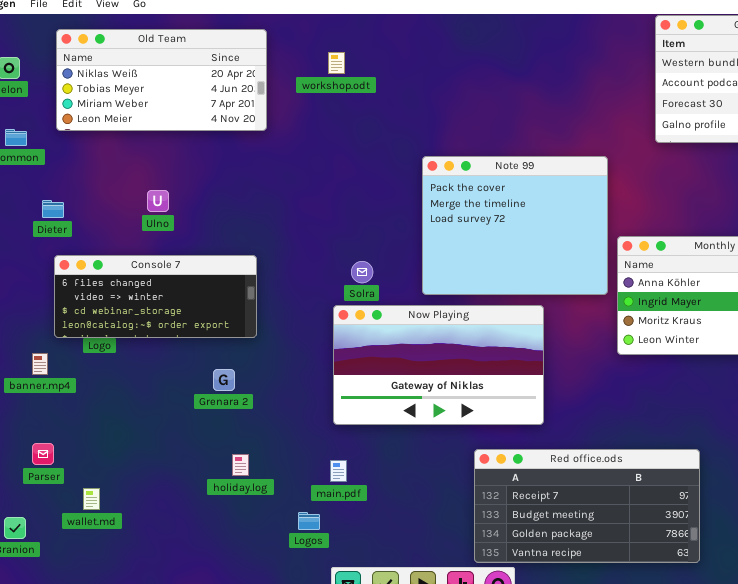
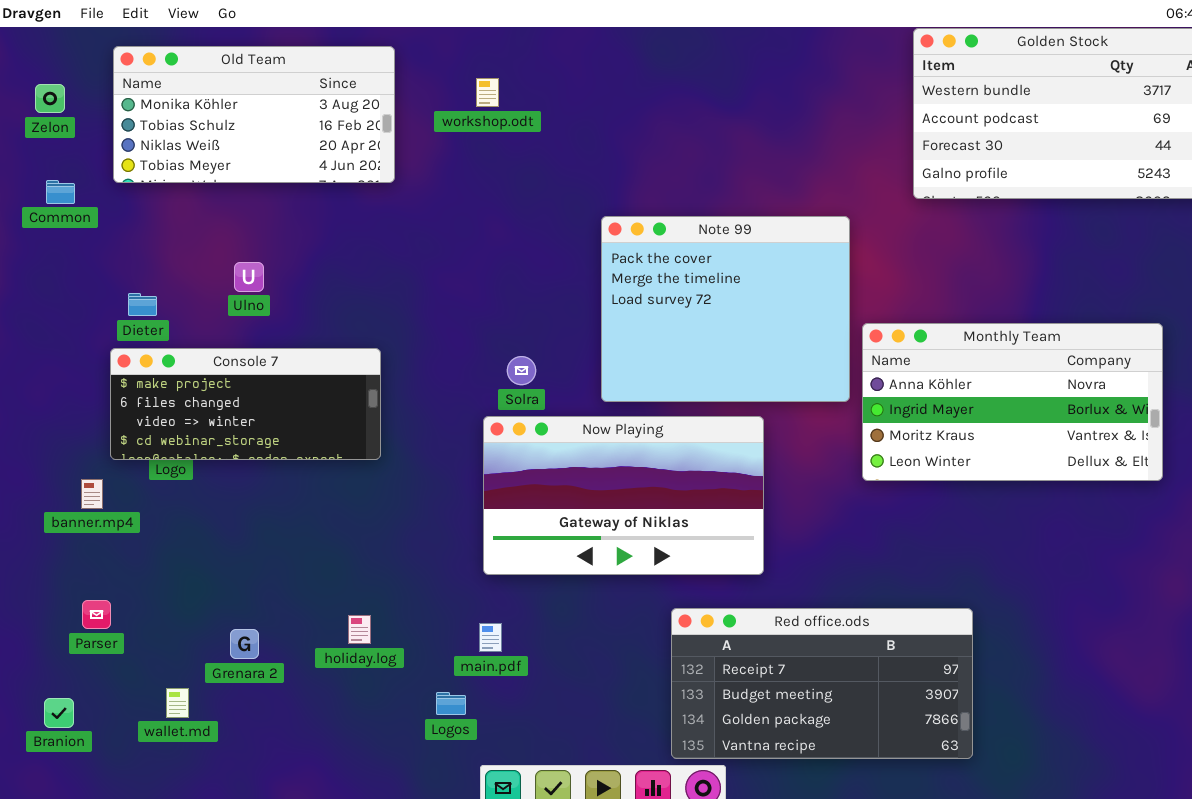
Old Team: [56,29,267,131] -> [113,46,395,183], scrolled up 2 rows
Dieter: [42,200,64,218] -> [128,293,157,316], moved
Console 7: [54,255,257,338] -> [110,348,381,460], scrolled up 1 row
Grenara 2: [213,369,235,391] -> [230,629,259,659], moved
wallet.md: [83,488,100,510] -> [166,688,189,718], moved

